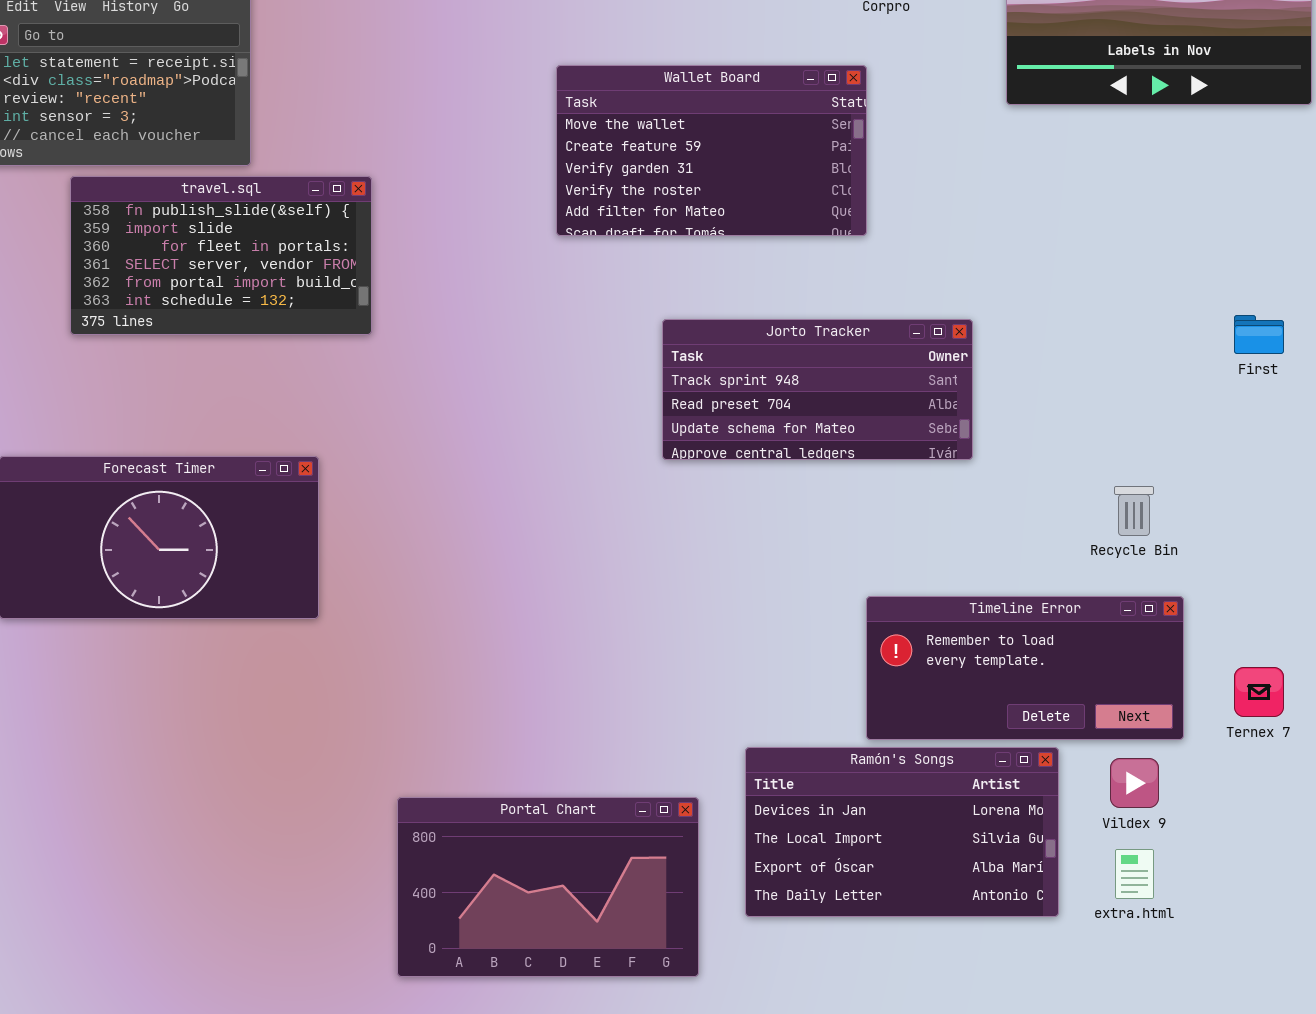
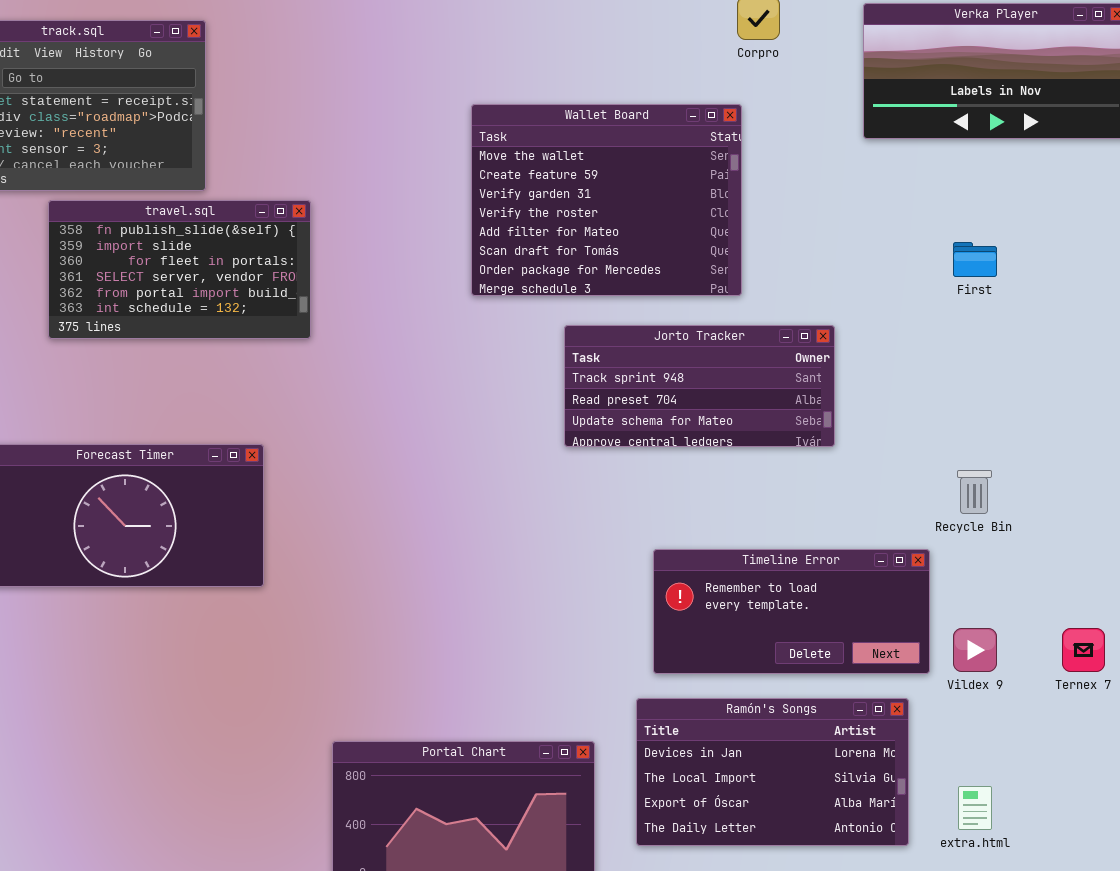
Wallet Board: [556,65,867,236] -> [471,104,742,296], resized
First: [1234,315,1284,354] -> [953,242,997,277], moved
Timeline Error: [866,596,1184,740] -> [653,549,930,674], moved
Vildex 9: [1110,758,1159,808] -> [953,628,997,672], moved

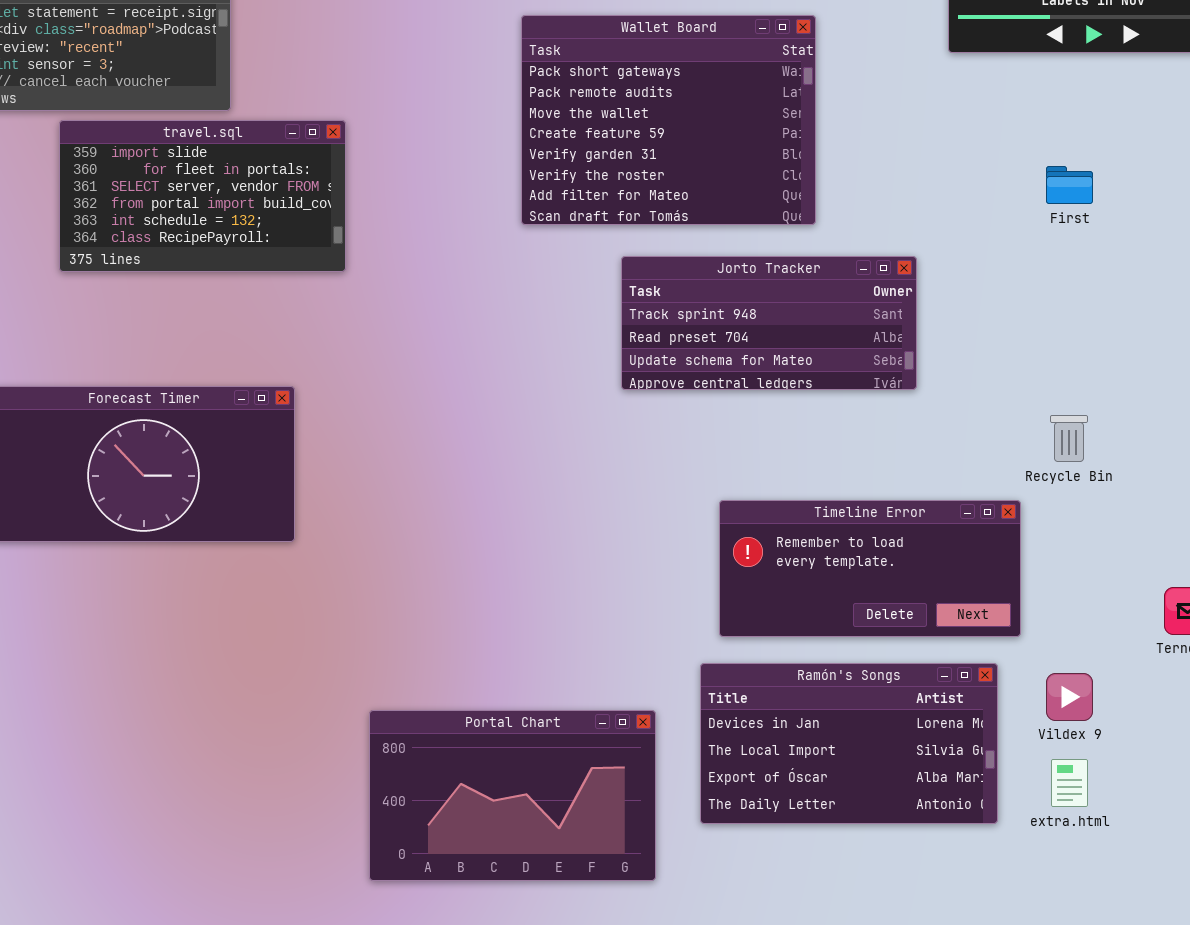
Wallet Board: [471,104,742,296] -> [521,15,816,225], scrolled up 2 rows
travel.sql: [48,200,311,339] -> [59,120,346,272], scrolled down 1 row
Vildex 9: [953,628,997,672] -> [1046,673,1093,721], moved

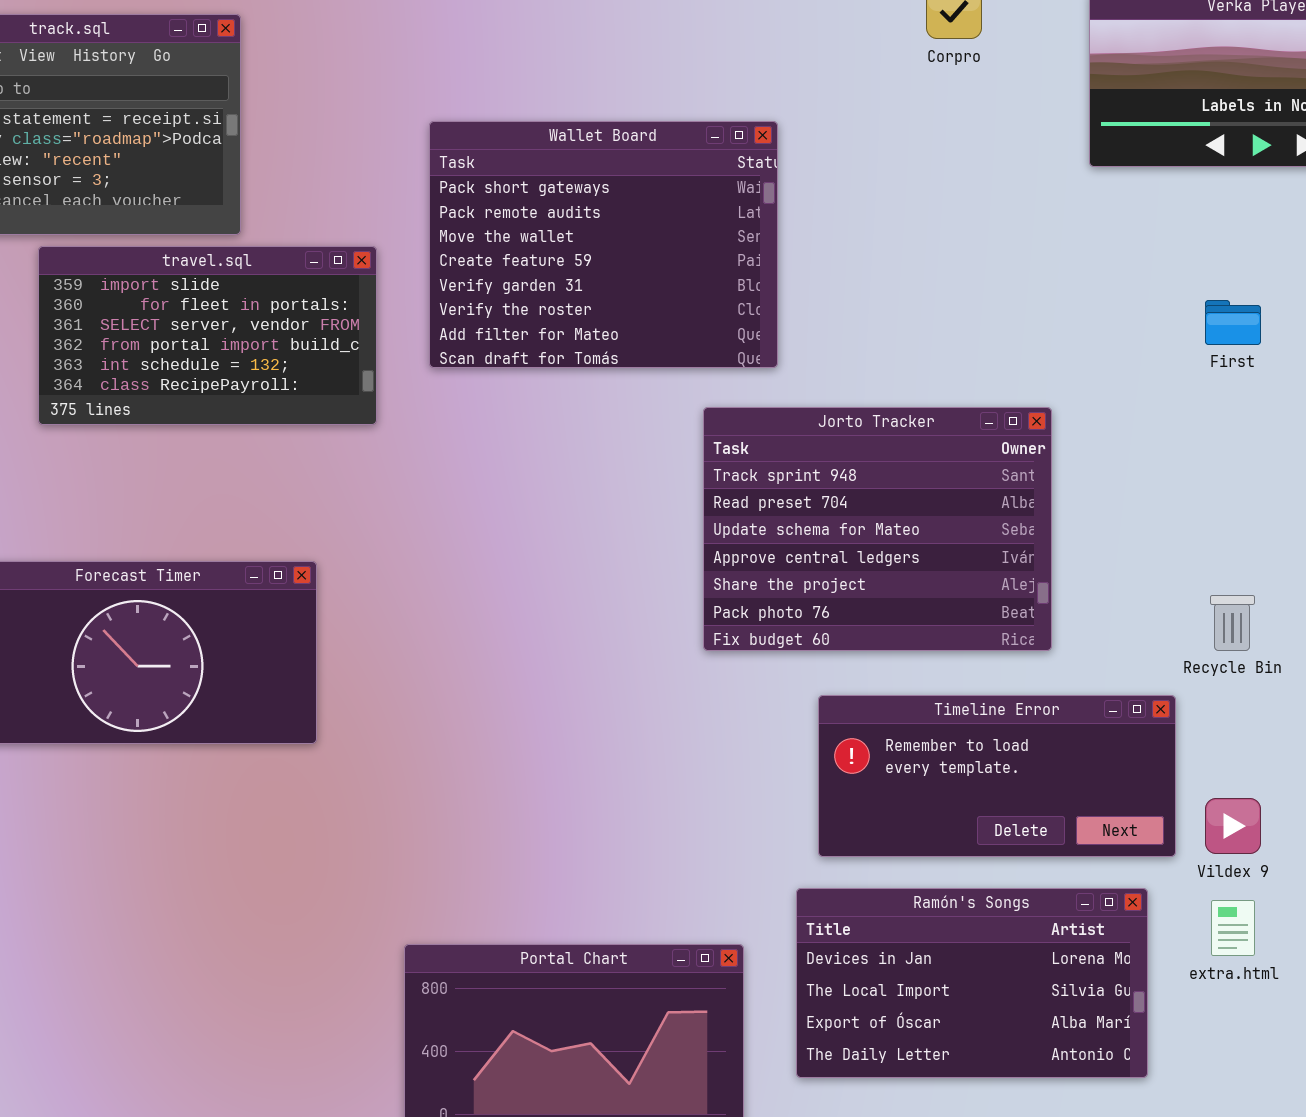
Wallet Board: [521,15,816,225] -> [429,121,778,368], moved
Jorto Tracker: [621,256,917,390] -> [703,407,1052,651], resized
Vildex 9: [1046,673,1093,721] -> [1205,798,1261,854], moved
extra.html: [1051,759,1088,807] -> [1211,900,1255,956], moved

